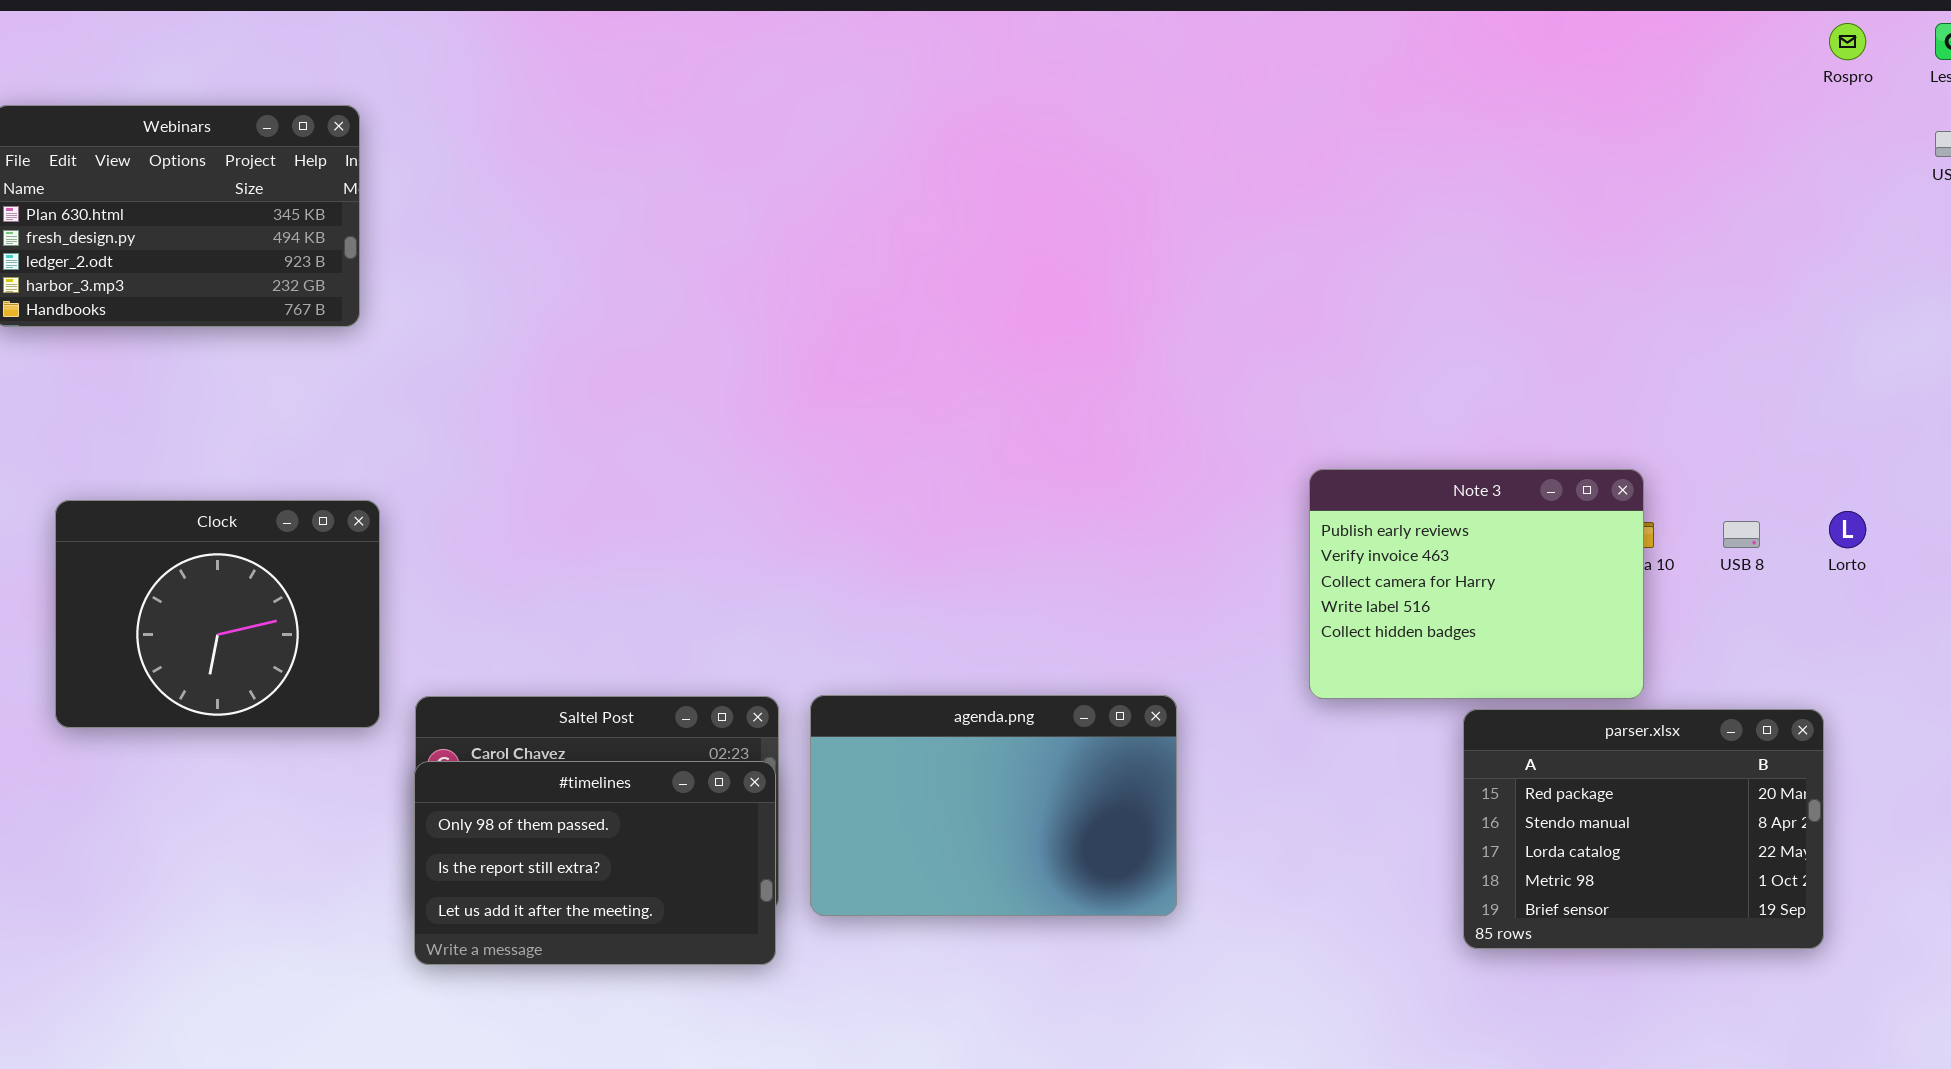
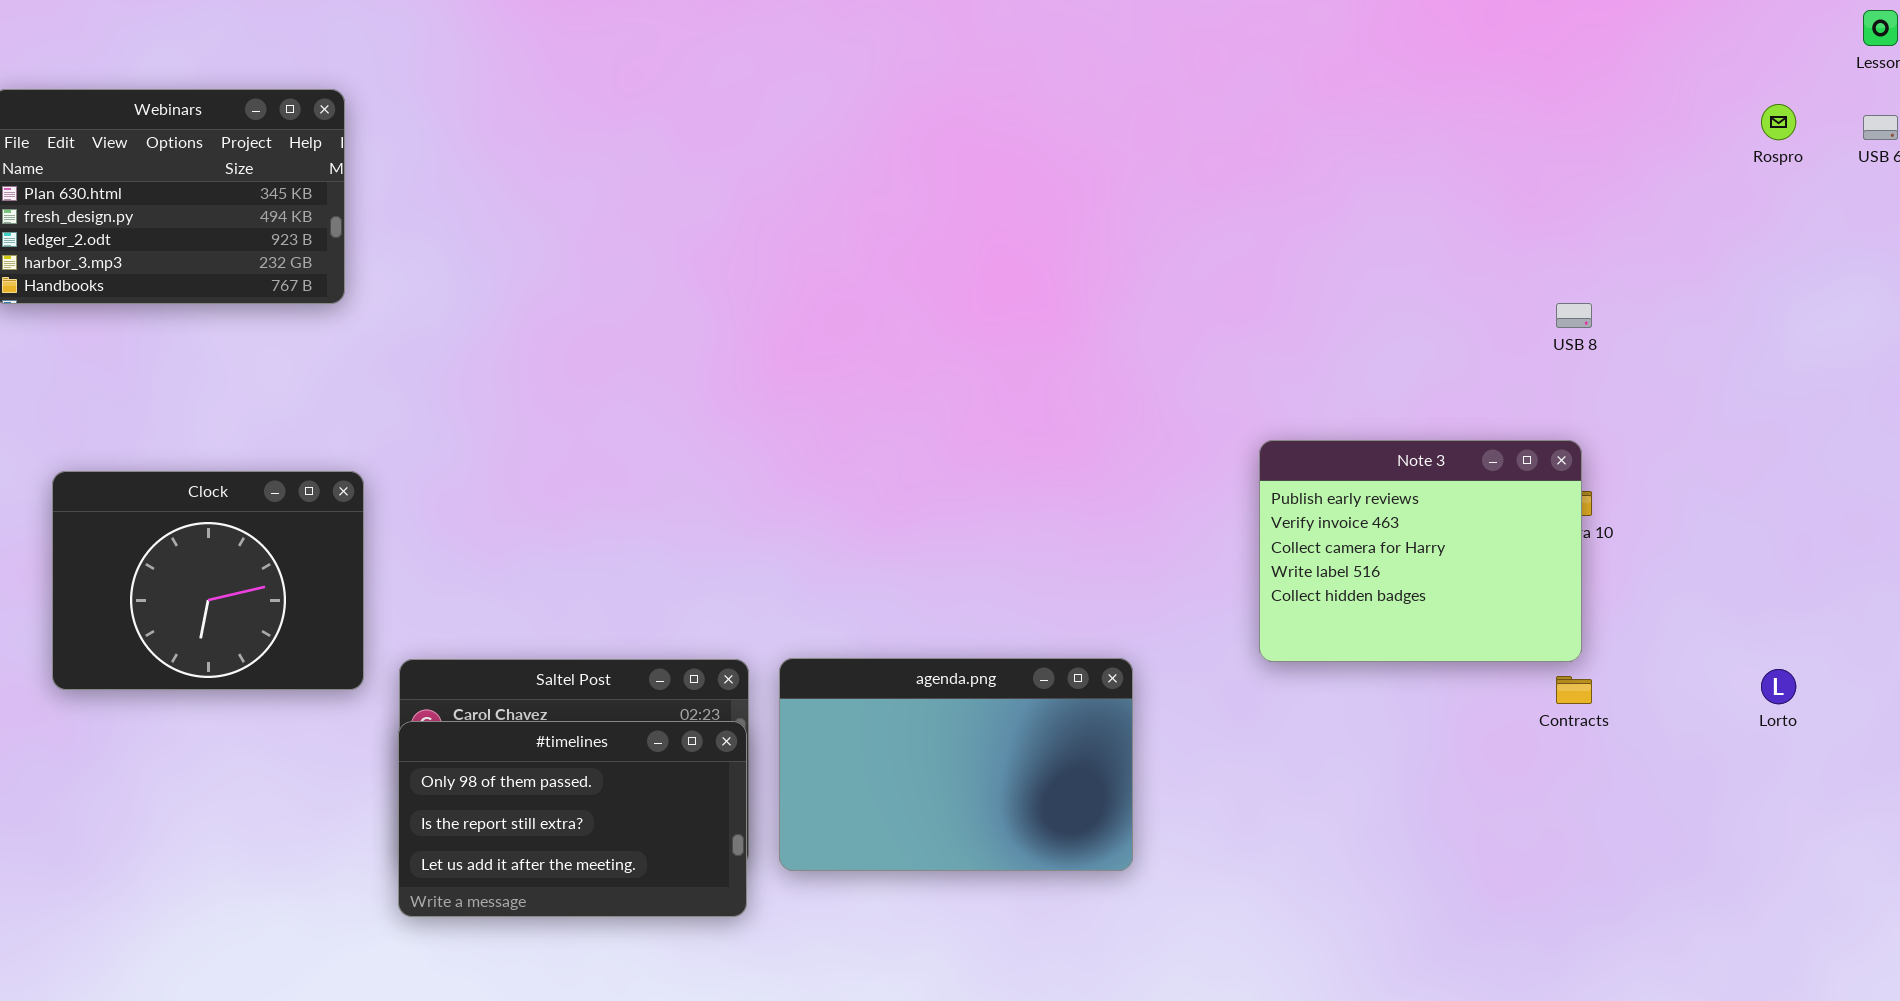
Rospro: [1829,23,1866,60] -> [1761,104,1796,140], moved
Lorto: [1829,511,1866,548] -> [1761,669,1796,704], moved
USB 8: [1723,521,1760,548] -> [1556,303,1592,328], moved
parser.xlsx: [1463,709,1824,949] -> none, closed

